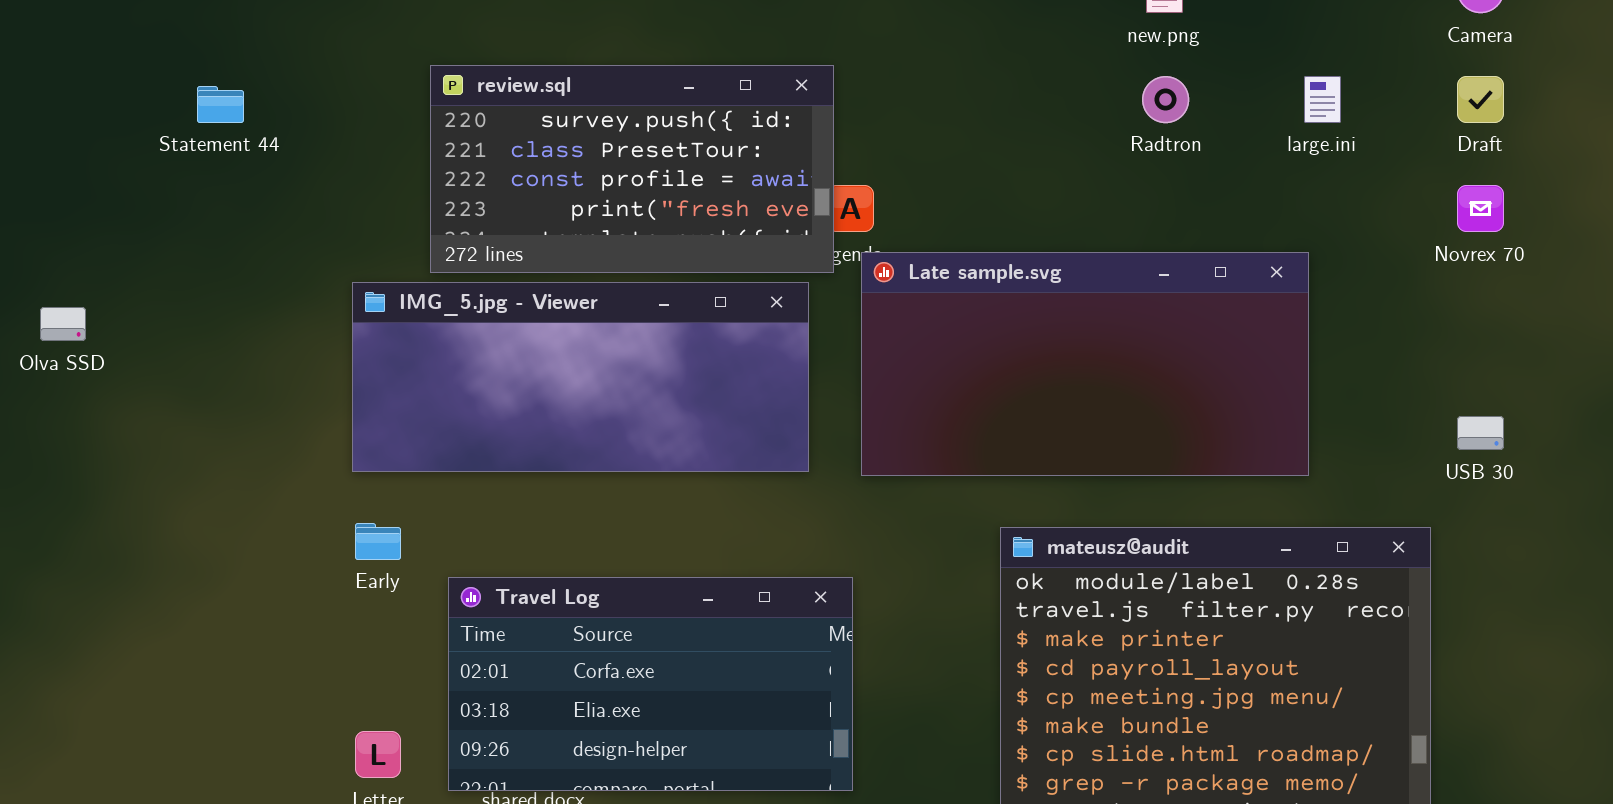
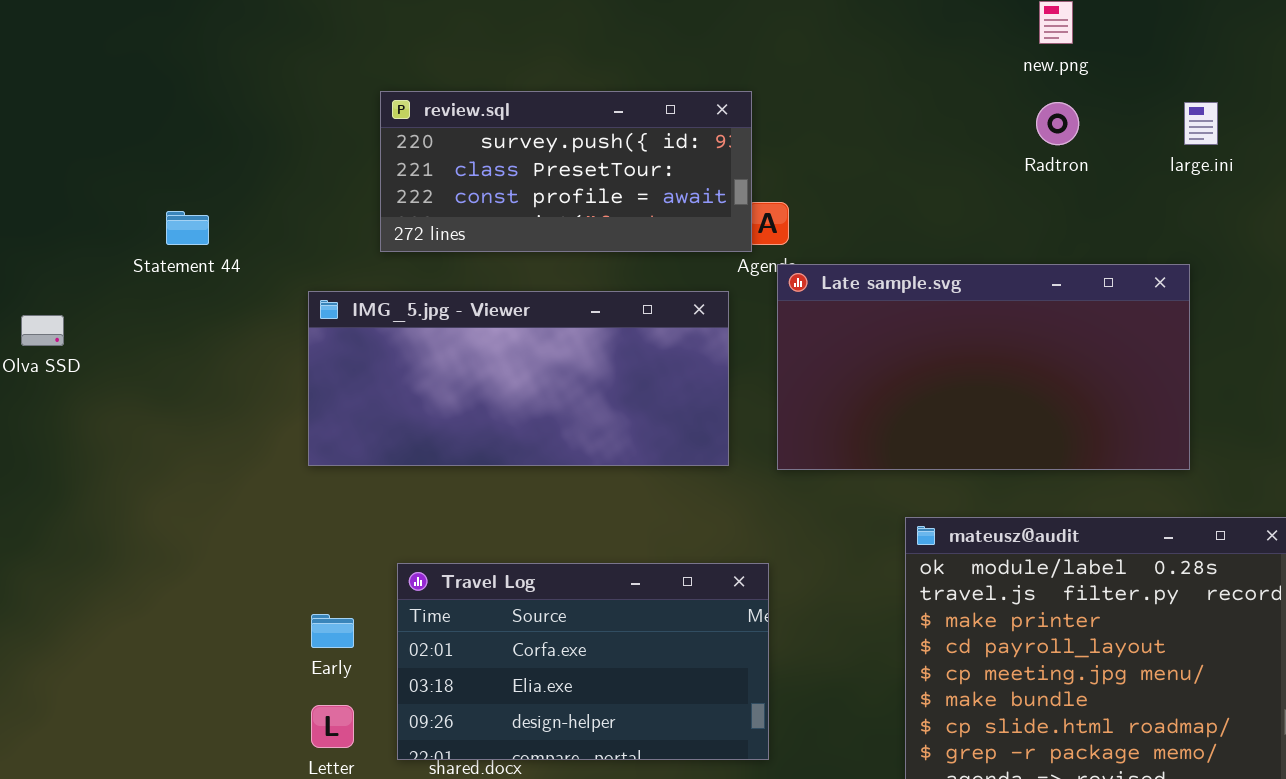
review.sql: [430,65,834,273] -> [380,91,752,252], resized
Statement 44: [197,86,244,123] -> [166,211,209,245], moved
Early: [355,523,401,560] -> [311,614,354,648], moved

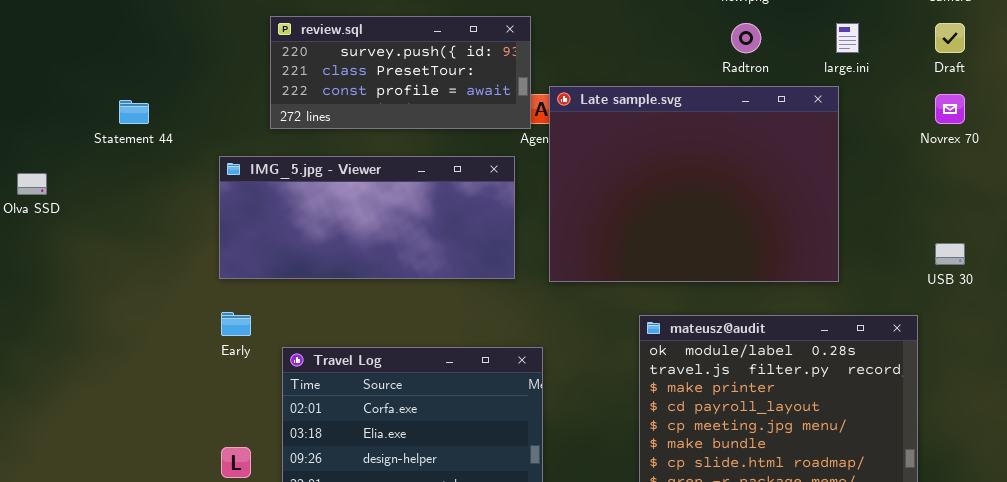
Late sample.svg: [777,264,1190,470] -> [549,86,839,282], resized
Early: [311,614,354,648] -> [221,312,251,336], moved

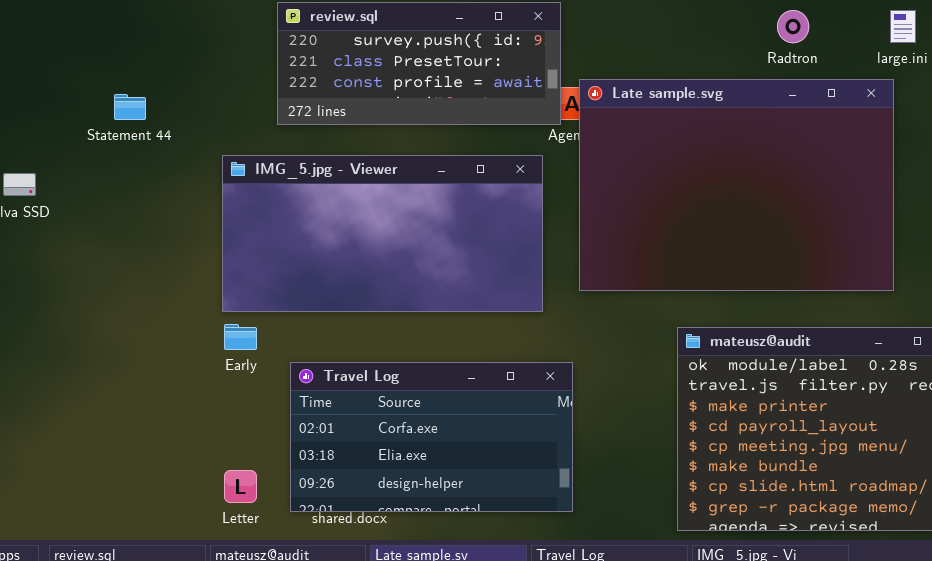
IMG_5.jpg - Viewer: [219,156,515,279] -> [222,155,543,312], resized

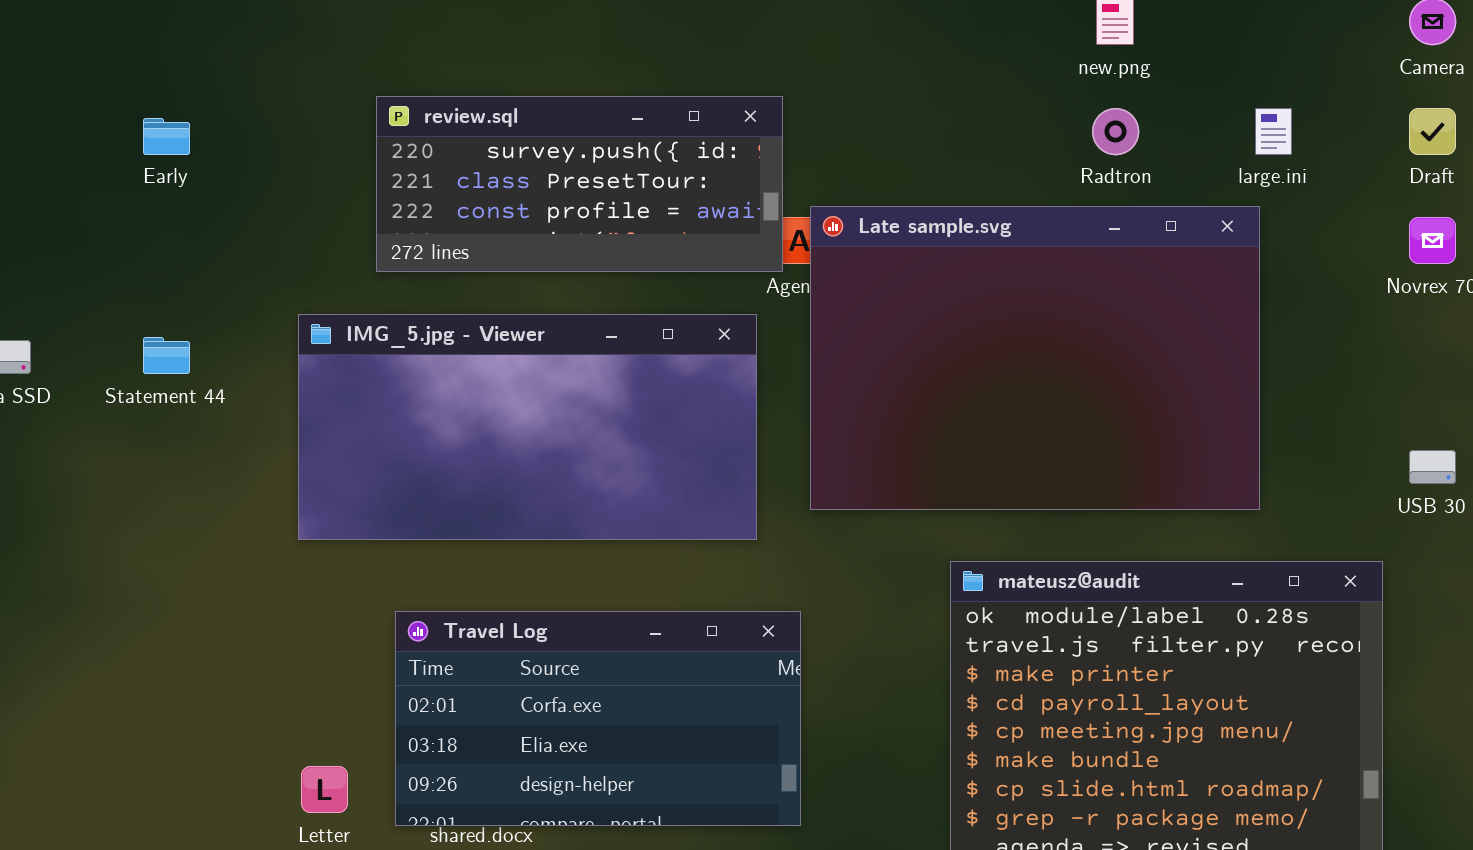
Statement 44: [114,94,146,120] -> [143,337,190,374], moved
Early: [224,324,257,350] -> [143,118,190,155], moved

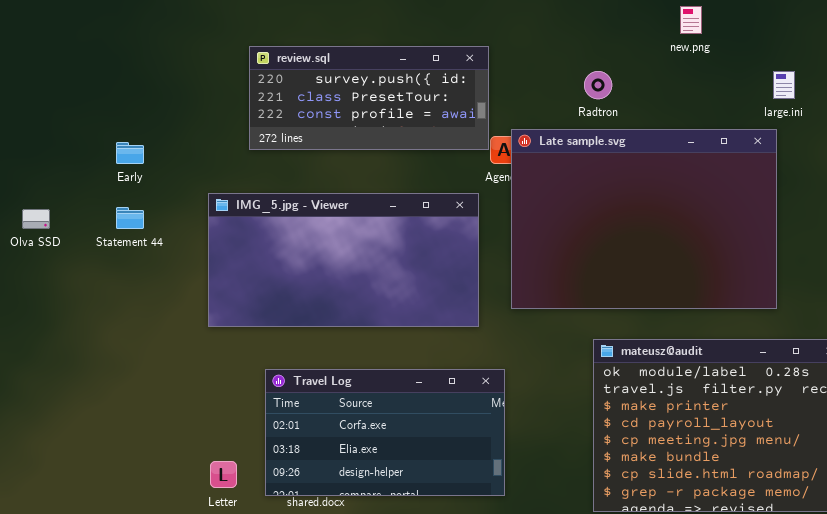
review.sql: [376,96,783,272] -> [249,46,489,150], moved
Radtron: [1092,108,1139,155] -> [584,71,612,99], moved
Early: [143,118,190,155] -> [116,142,144,164], moved

